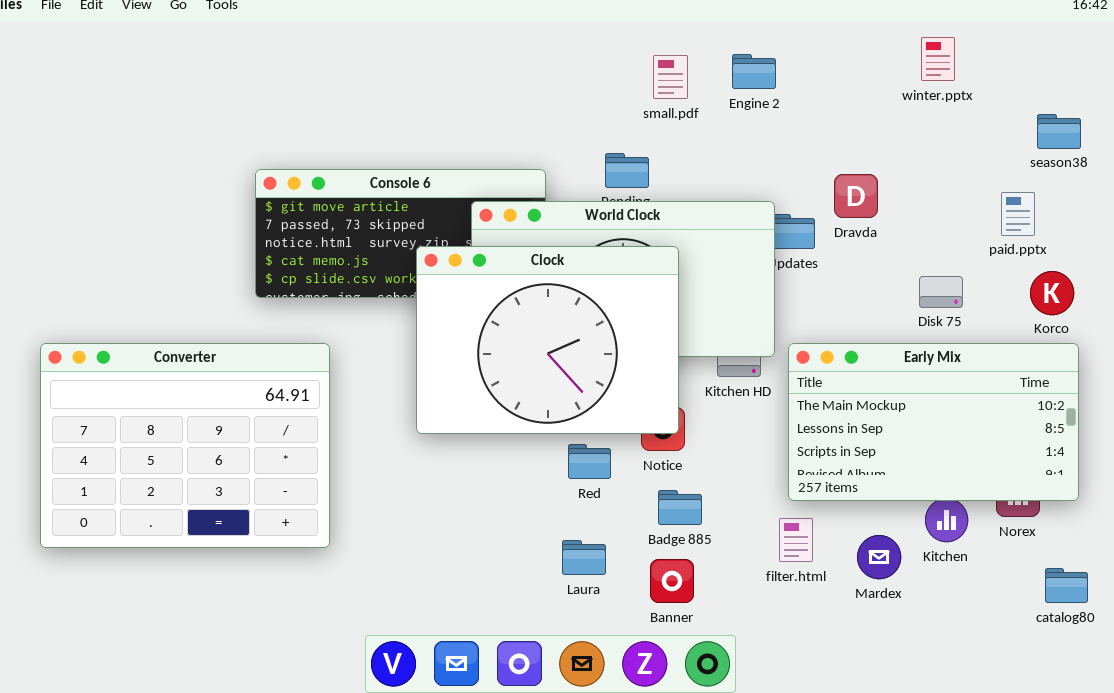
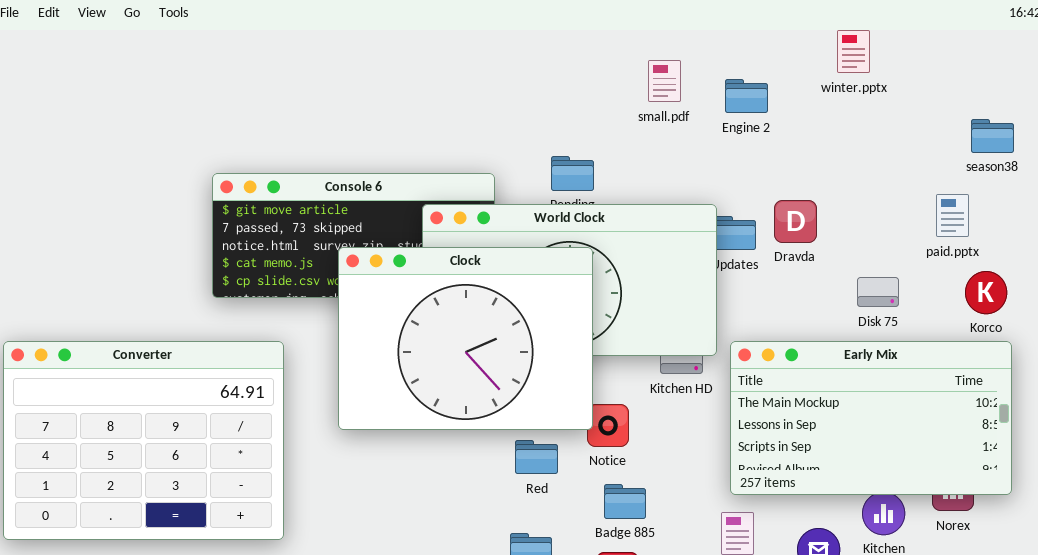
winter.pptx: [921,37,955,81] -> [837,30,870,73], moved
Engine 2: [732,54,776,89] -> [725,79,768,113], moved
small.pdf: [653,55,688,99] -> [648,60,681,102], moved
Dravda: [834,174,878,218] -> [774,200,817,243], moved
Clock: [416,246,679,434] -> [338,247,593,430], moved

